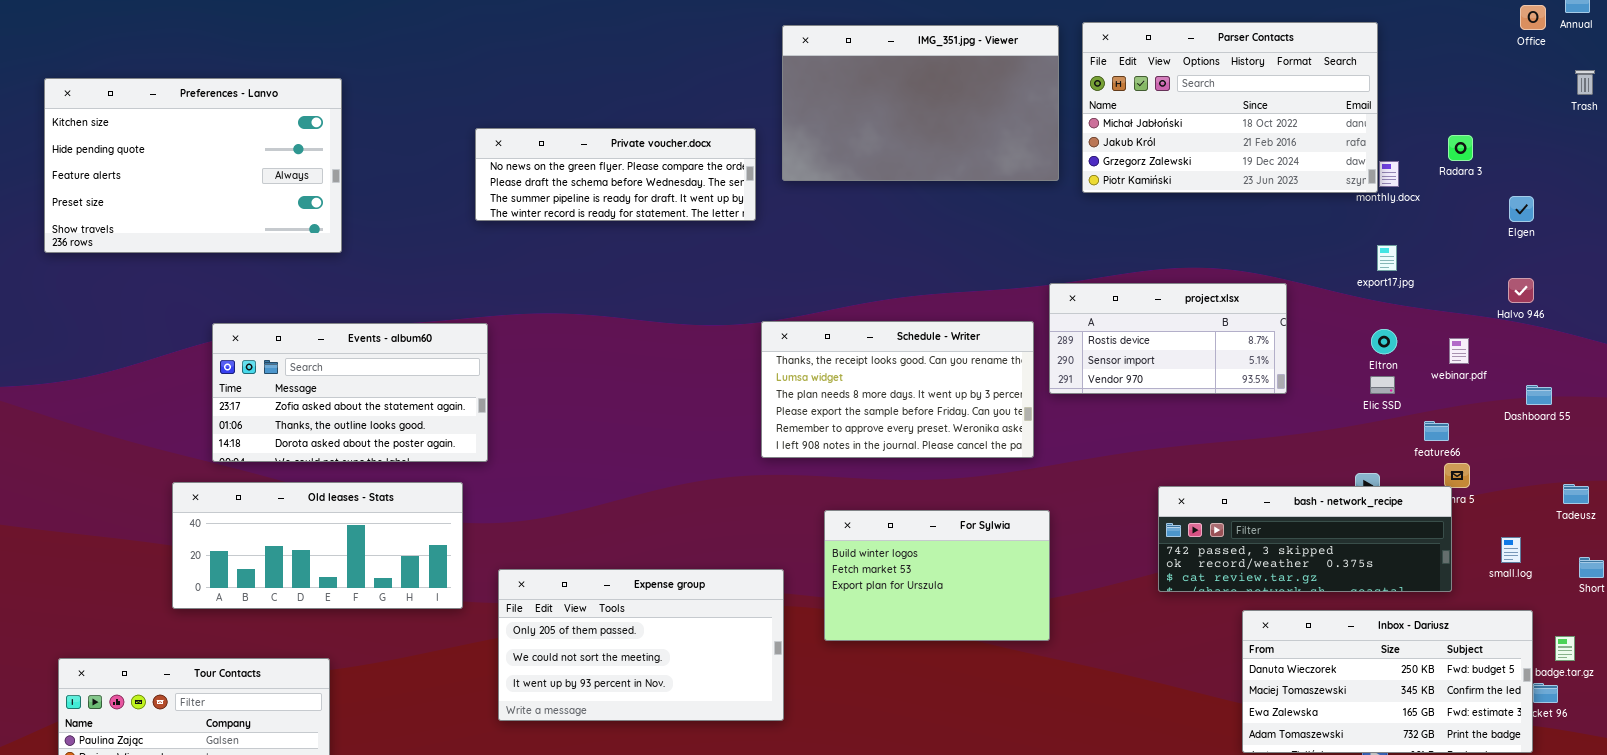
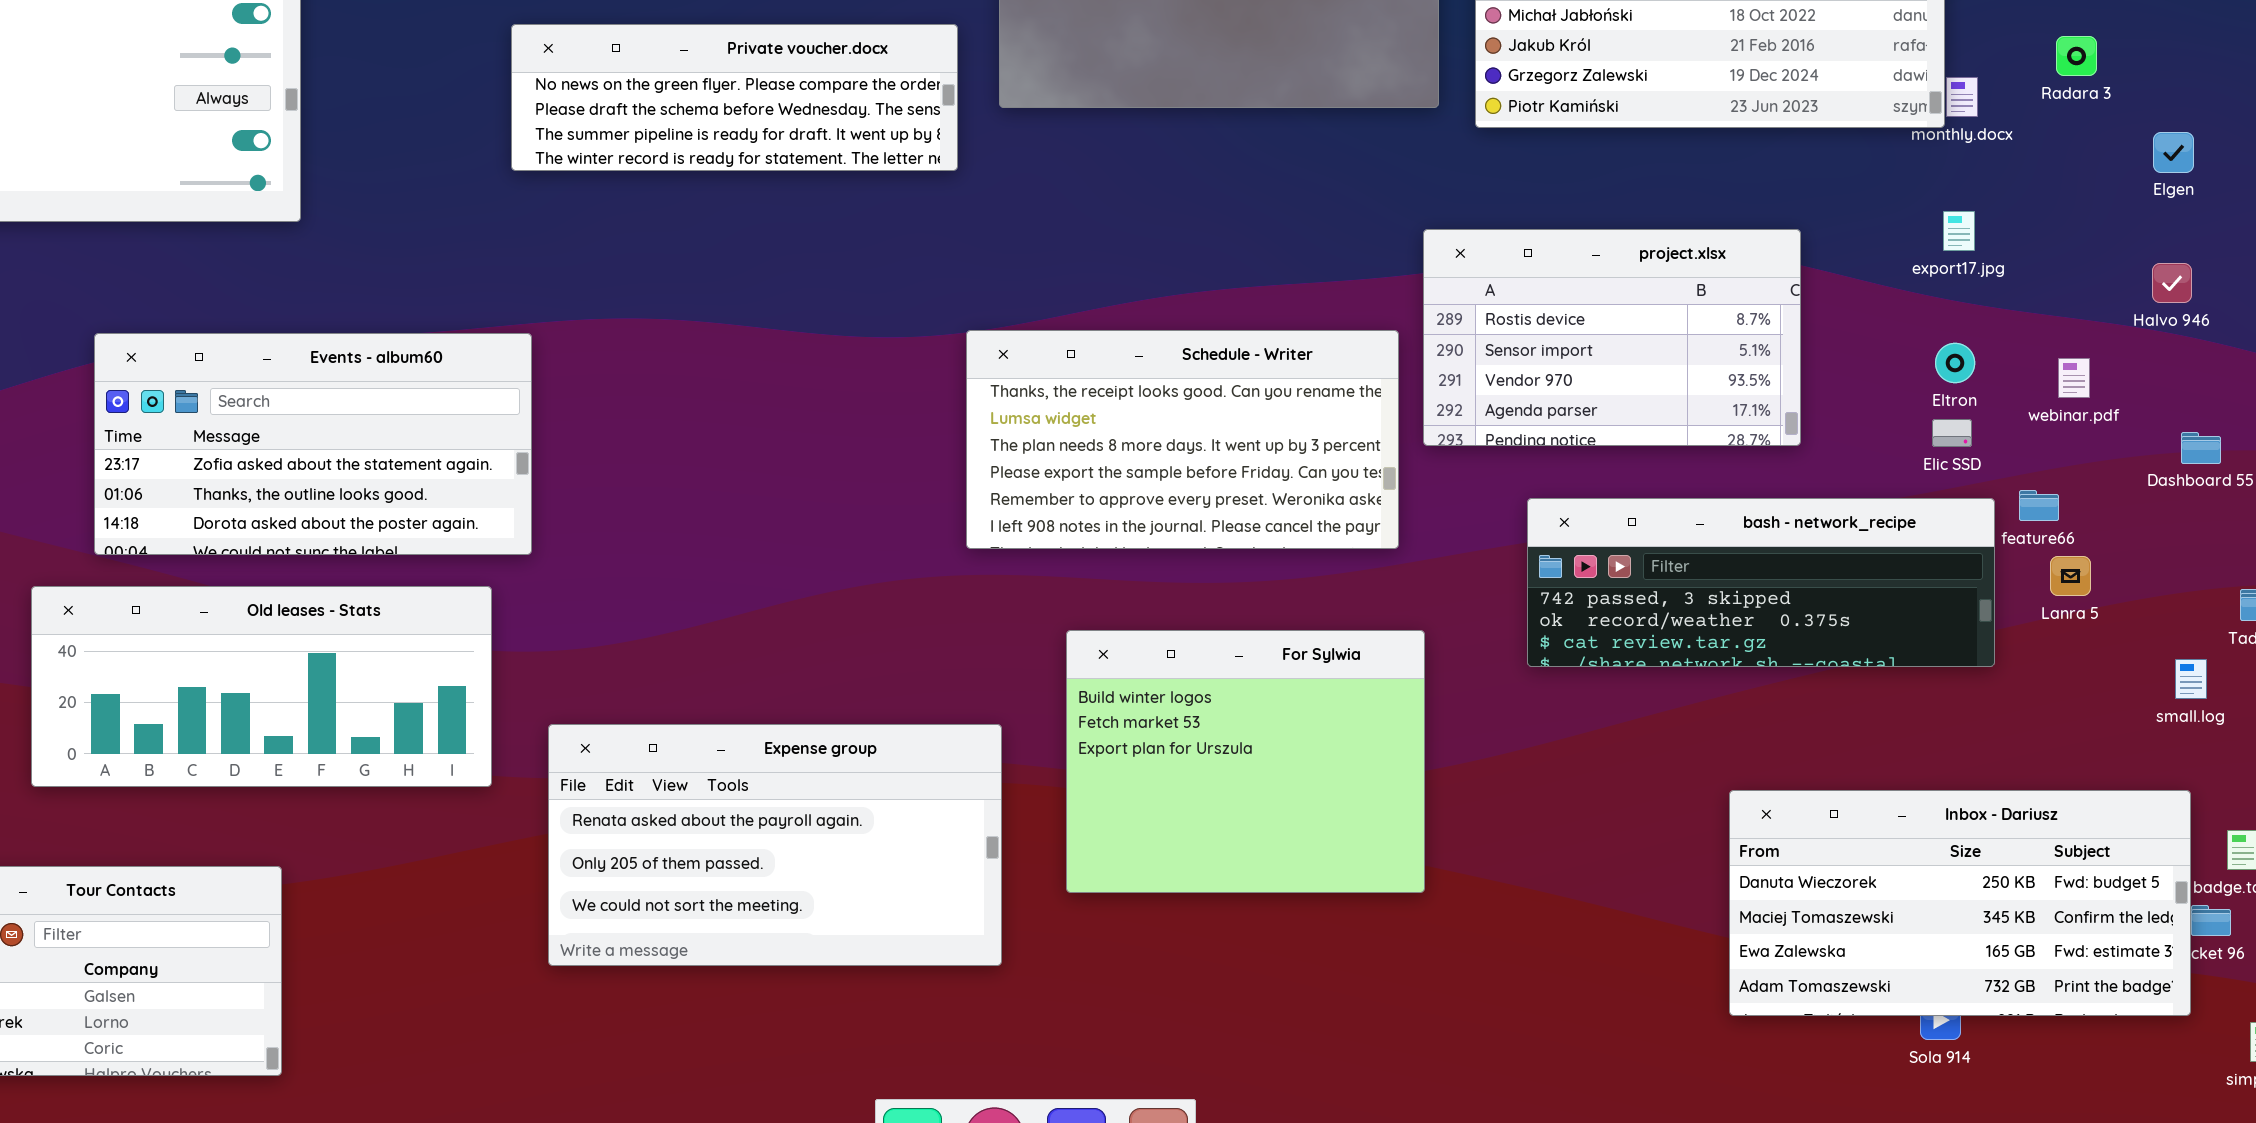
project.xlsx: [1049,283,1287,394] -> [1423,229,1801,446], resized
bash - network_recipe: [1158,486,1452,592] -> [1527,498,1995,667], moved
For Sylwia: [824,510,1050,641] -> [1066,630,1425,893], resized
small.log: [1501,537,1521,563] -> [2175,659,2207,699], moved
Expense group: [498,569,784,721] -> [548,724,1002,966], scrolled up 1 row

